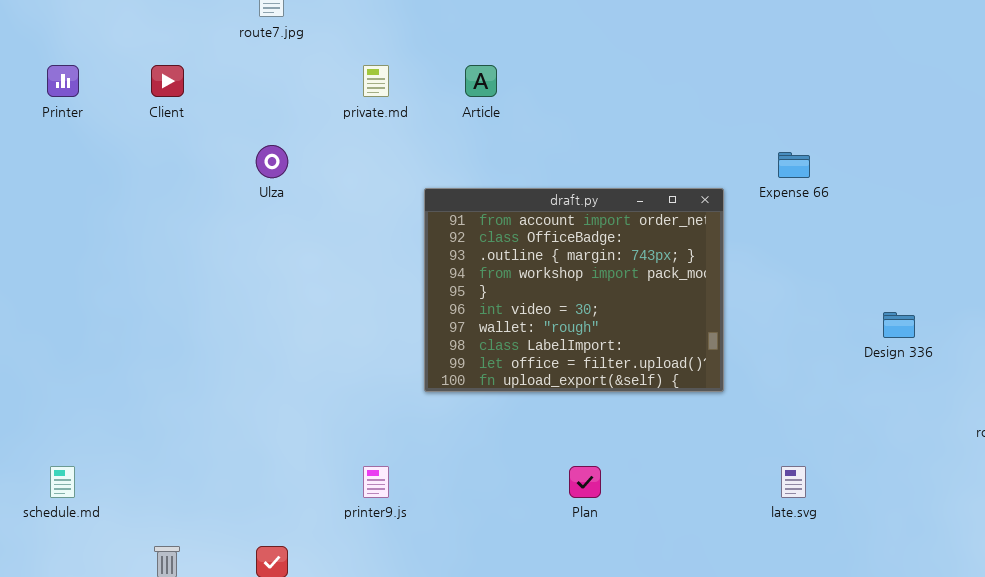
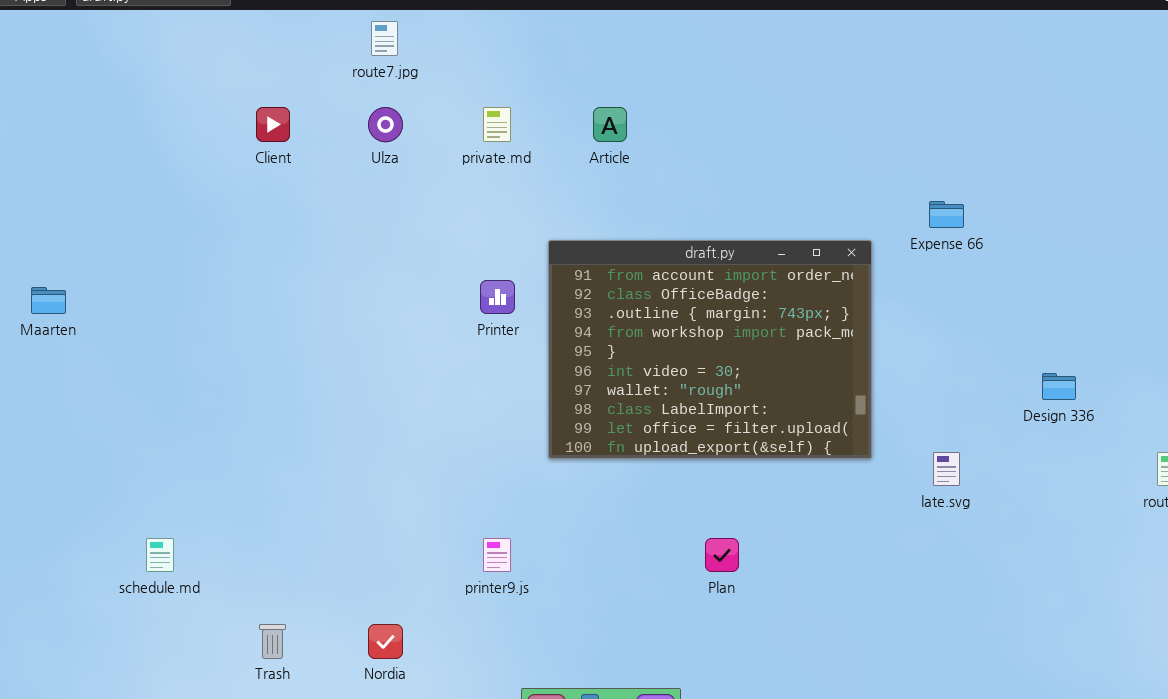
Printer: [47,65,79,97] -> [480,280,515,314], moved
Ulza: [256,145,288,178] -> [368,107,403,142], moved
late.svg: [781,466,806,498] -> [933,452,960,486], moved

